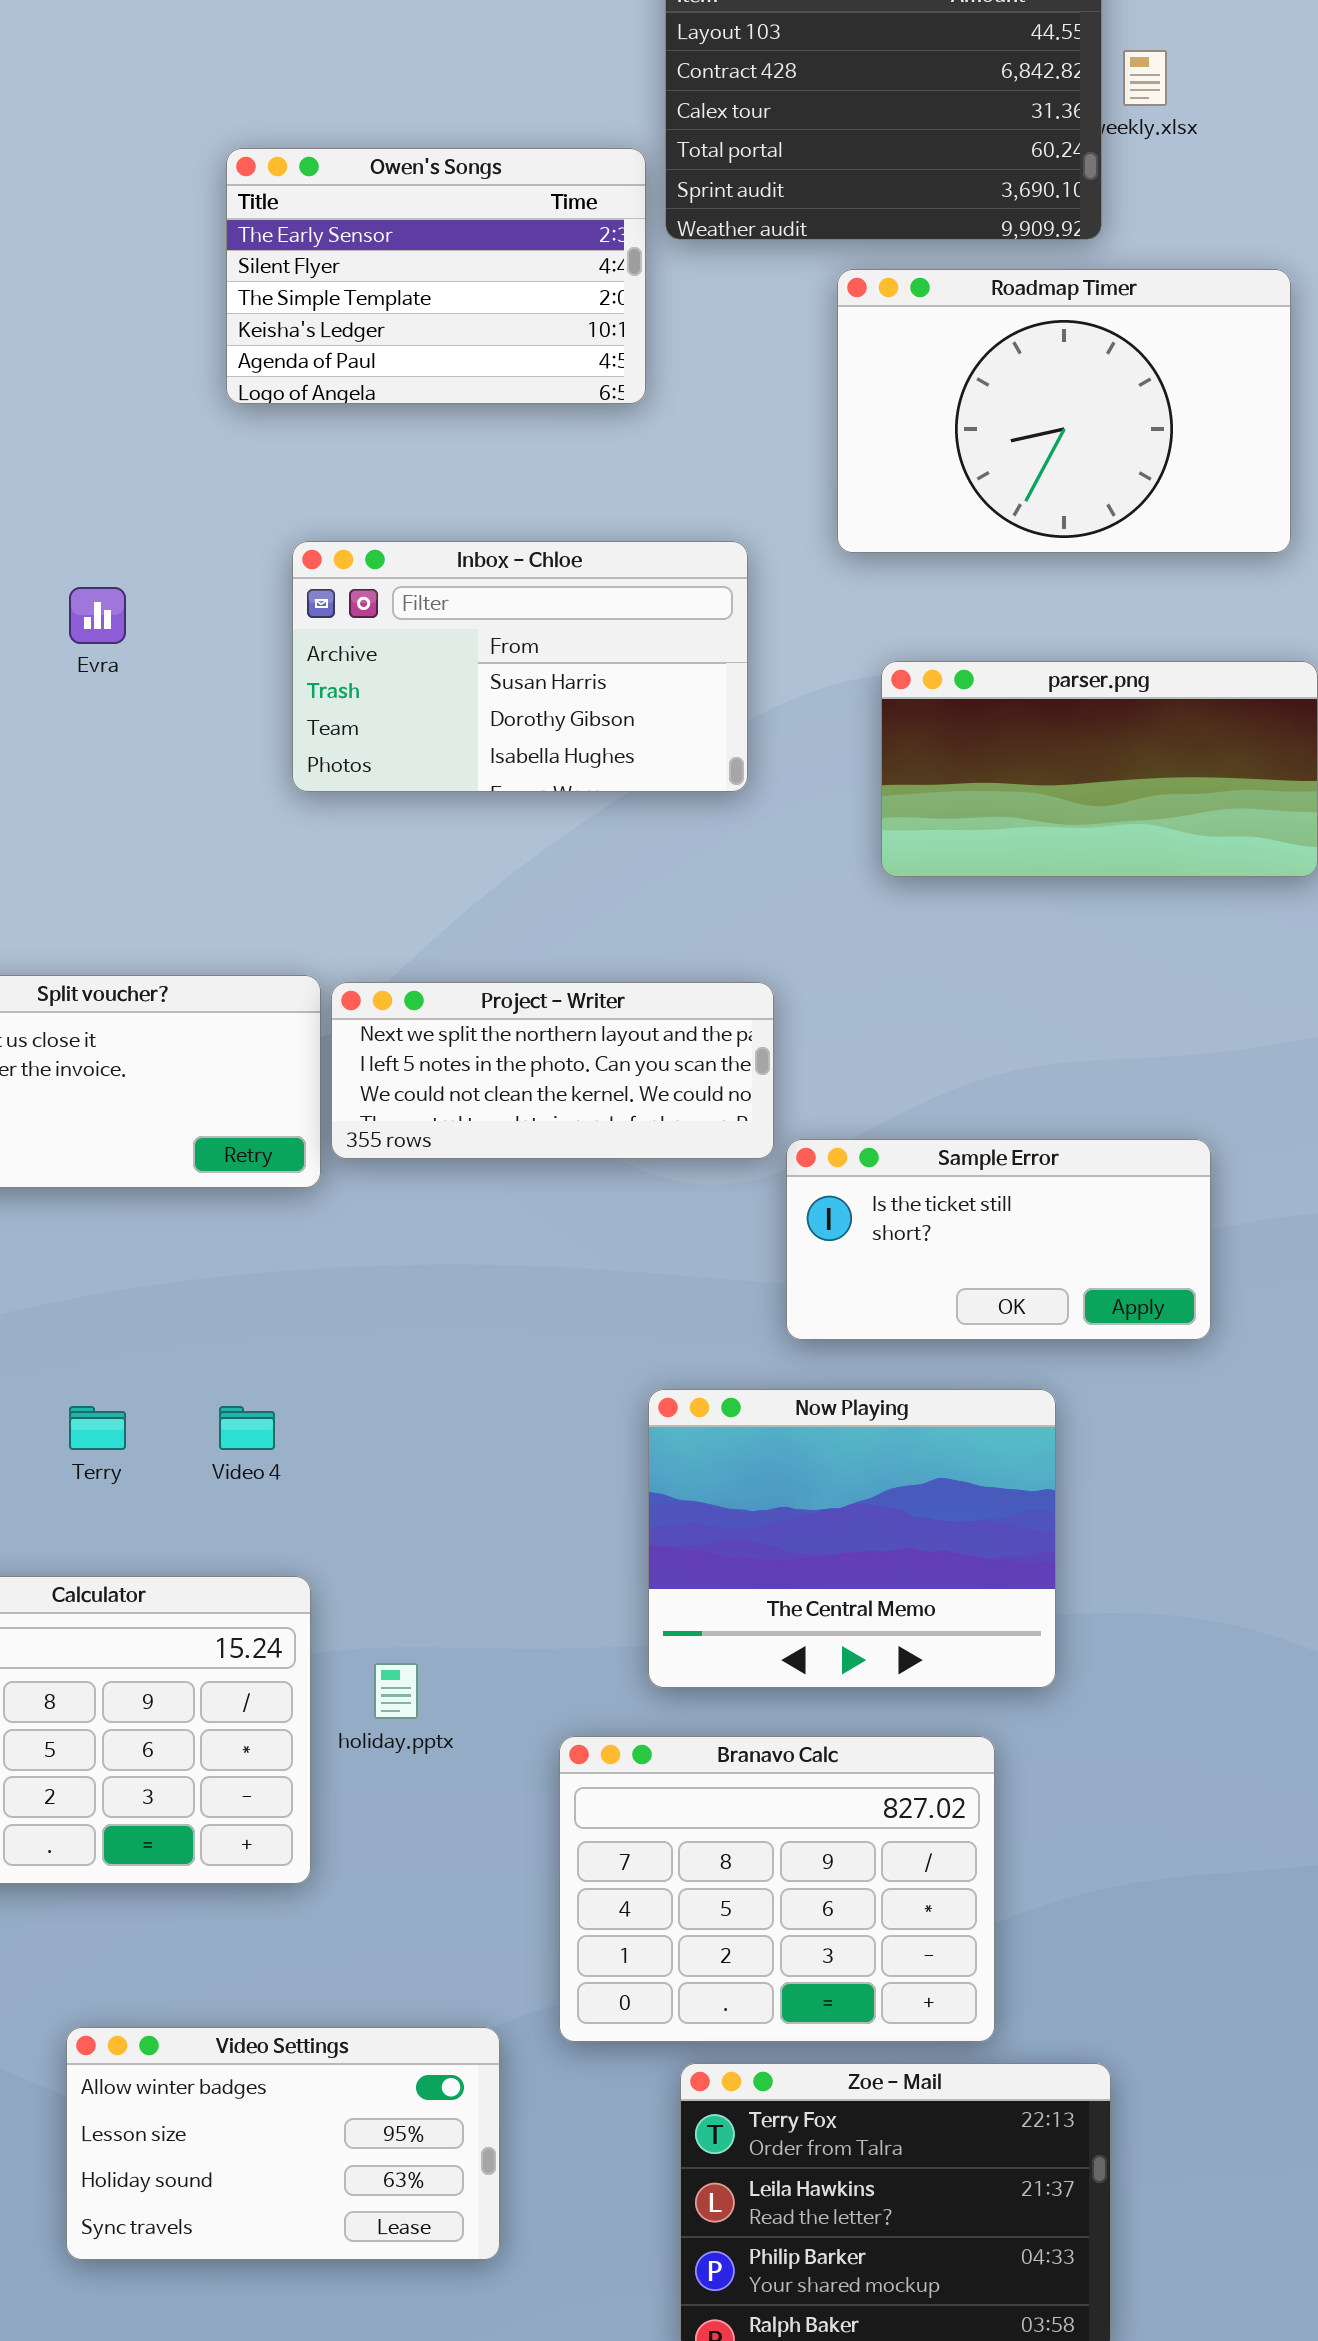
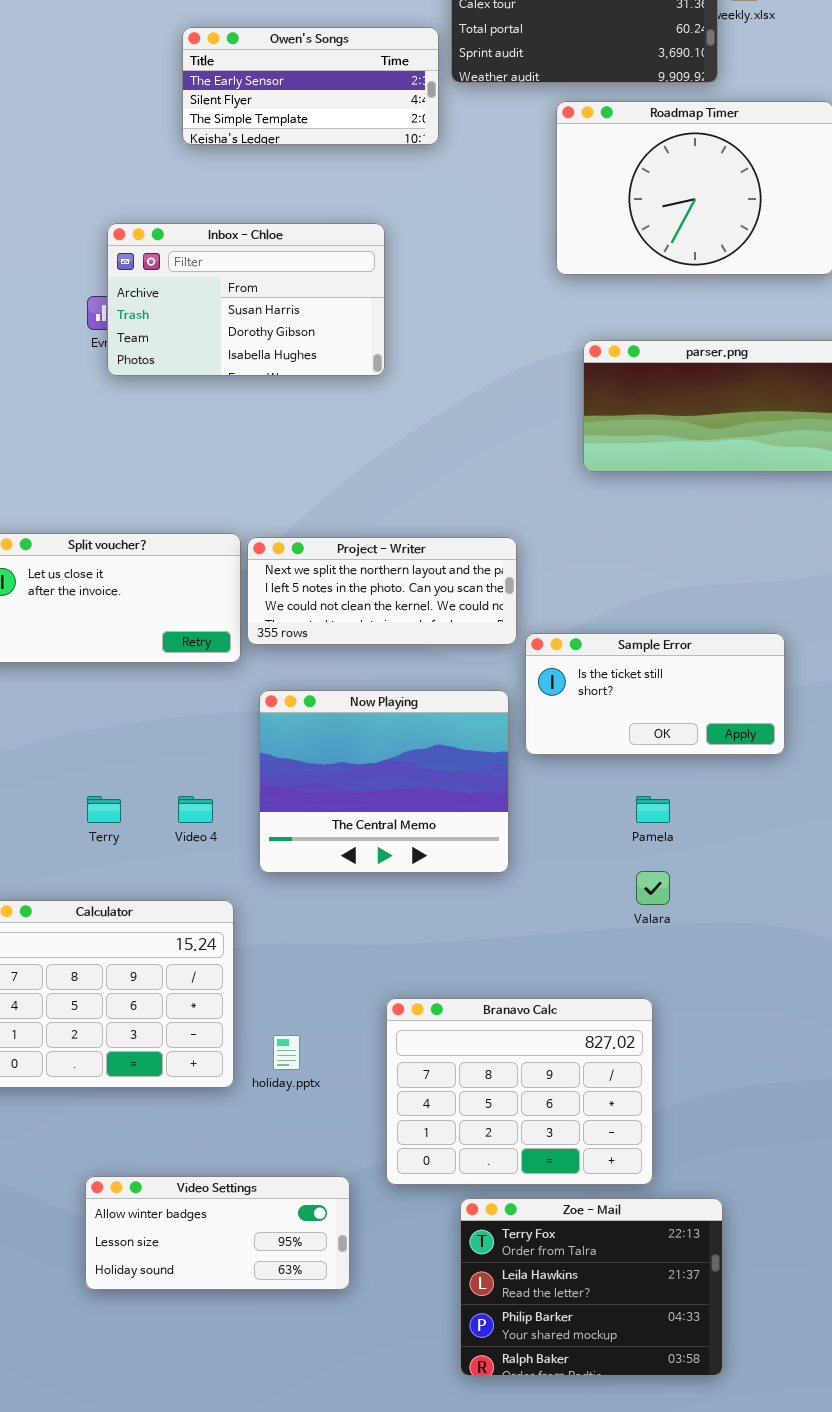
Owen's Songs: [226,148,646,404] -> [182,27,439,145], resized
Inbox - Chloe: [292,541,748,792] -> [107,223,385,376], moved
Now Playing: [648,1389,1056,1688] -> [259,690,509,873], moved
holiday.pptx: [374,1663,418,1719] -> [273,1035,300,1070], moved
Video Settings: [66,2027,500,2260] -> [85,1176,350,1290], resized

